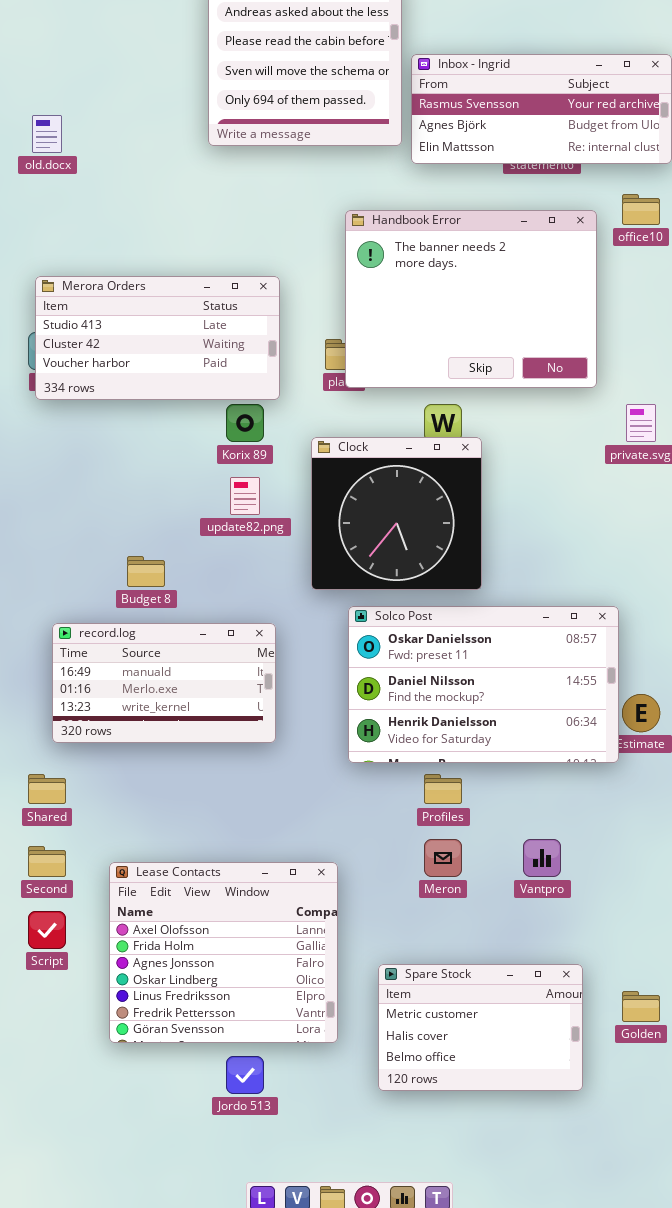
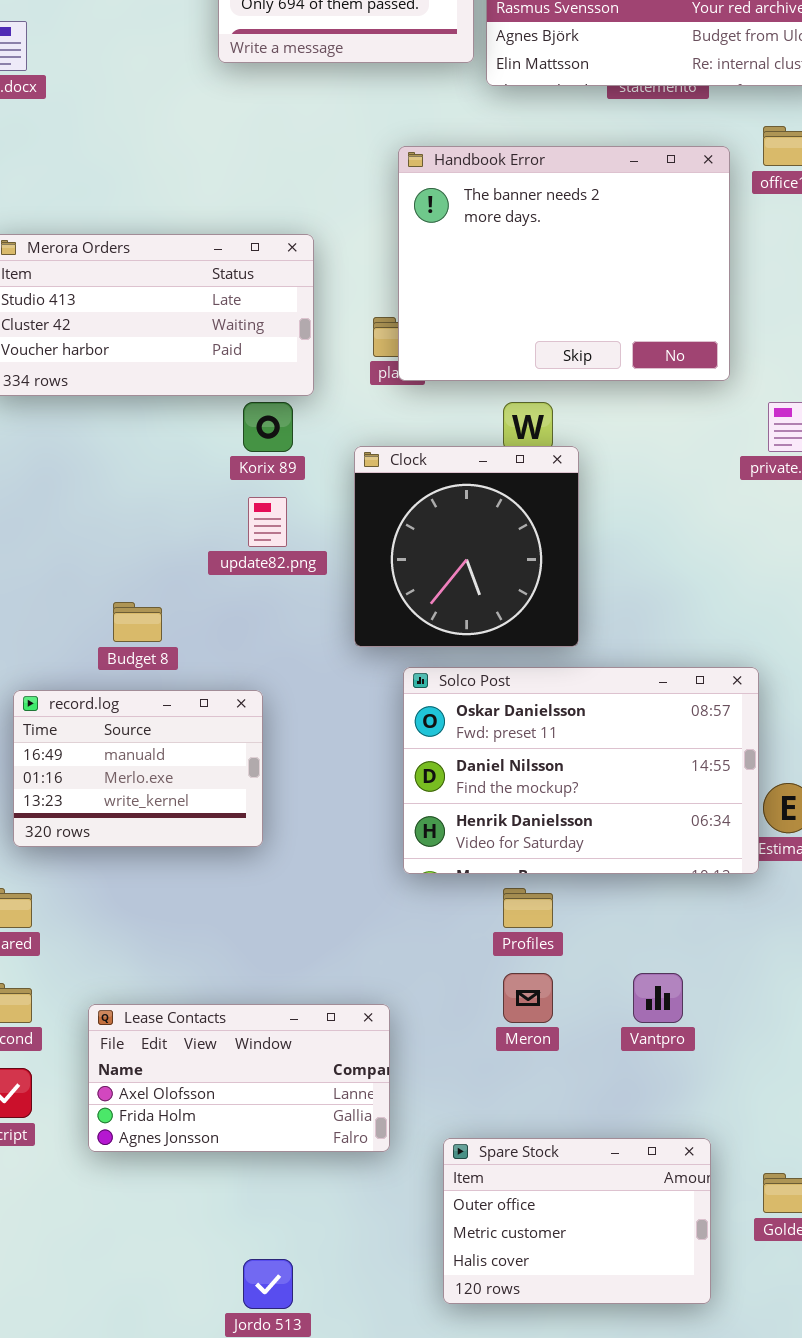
record.log: [52,623,276,743] -> [13,690,263,847], resized
Lease Contacts: [109,862,338,1043] -> [88,1004,390,1152], resized
Spare Stock: [378,964,583,1091] -> [443,1138,711,1304], scrolled up 1 row

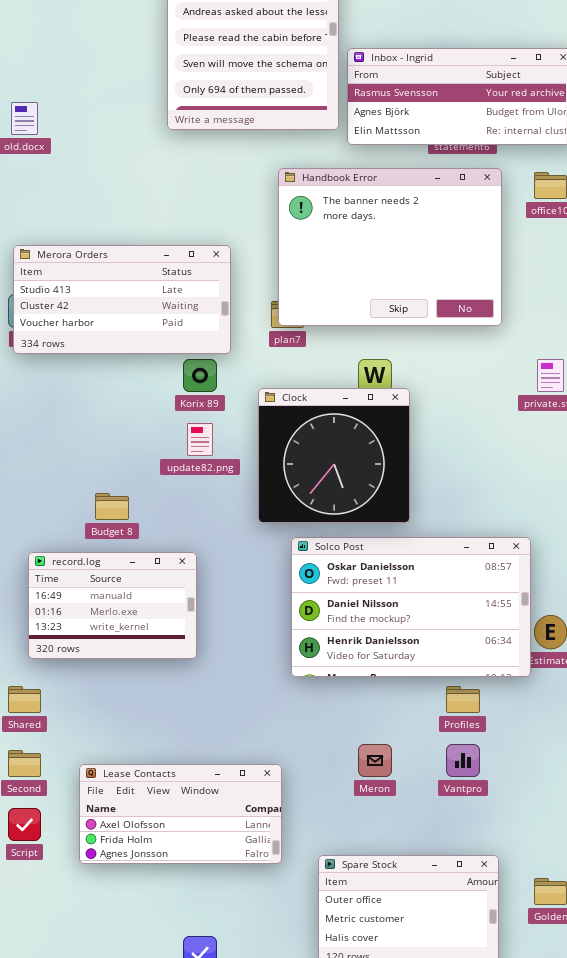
Handbook Error: [398,146,730,381] -> [278,168,502,326], moved
Profiles: [503,888,553,928] -> [446,686,480,713], moved

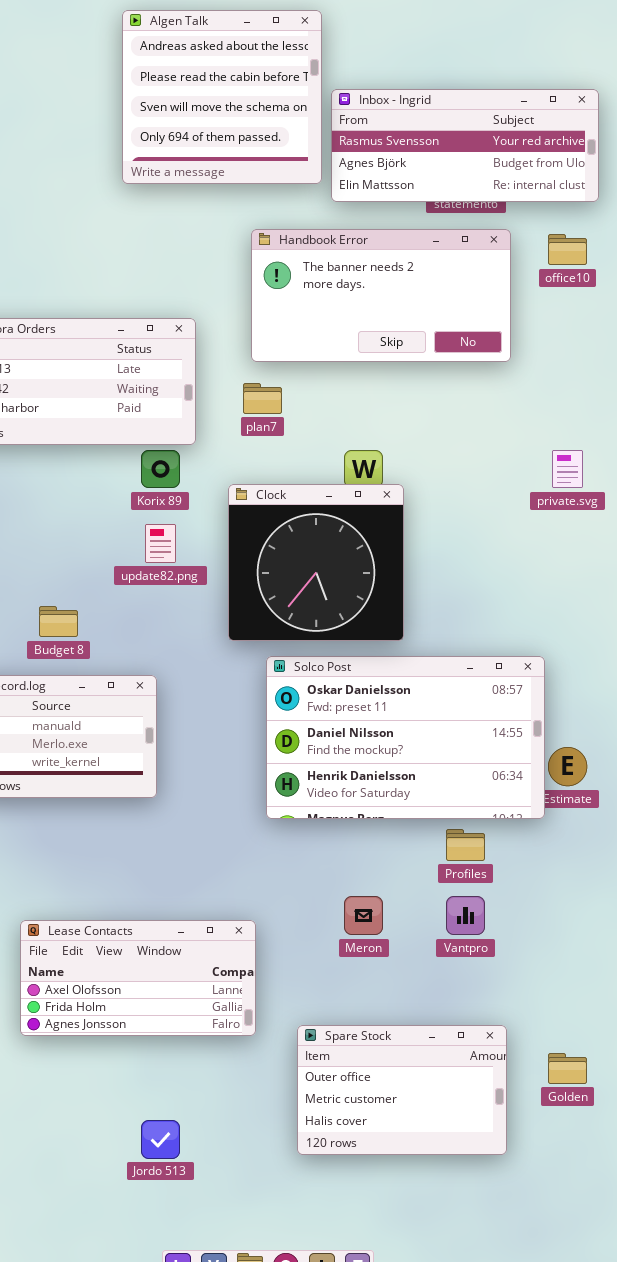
Handbook Error: [278,168,502,326] -> [251,229,511,362], resized

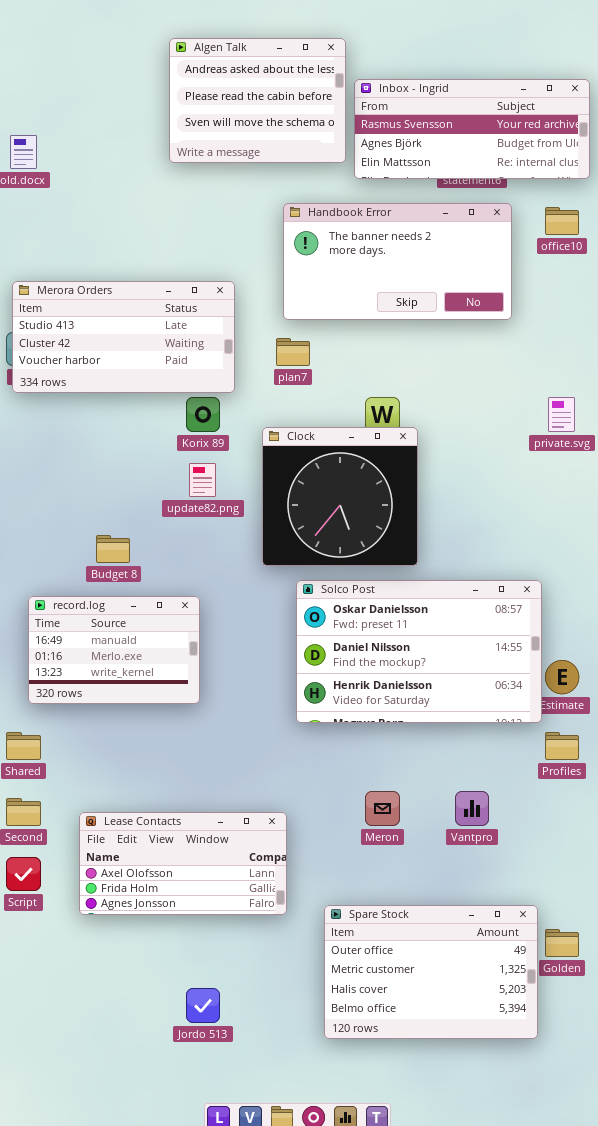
Algen Talk: [122,10,322,184] -> [169,38,346,163], resized
Profiles: [446,829,485,861] -> [545,732,579,760], moved
Spare Stock: [297,1025,507,1155] -> [324,905,538,1039], resized

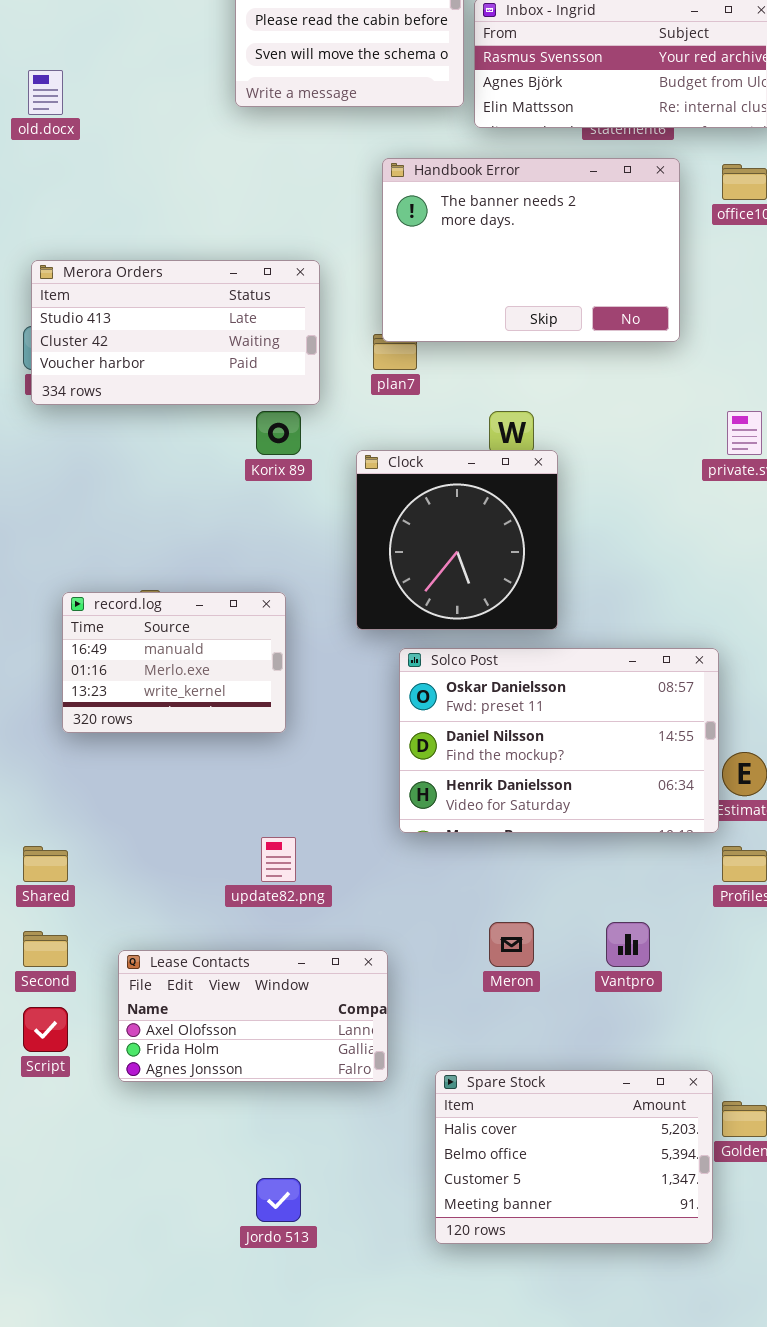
Handbook Error: [283,203,512,320] -> [382,158,680,342], resized
update82.png: [189,463,216,497] -> [261,837,296,882], moved
record.log: [28,596,200,704] -> [62,592,286,733], moved
Spare Stock: [324,905,538,1039] -> [435,1070,713,1244], scrolled down 2 rows

